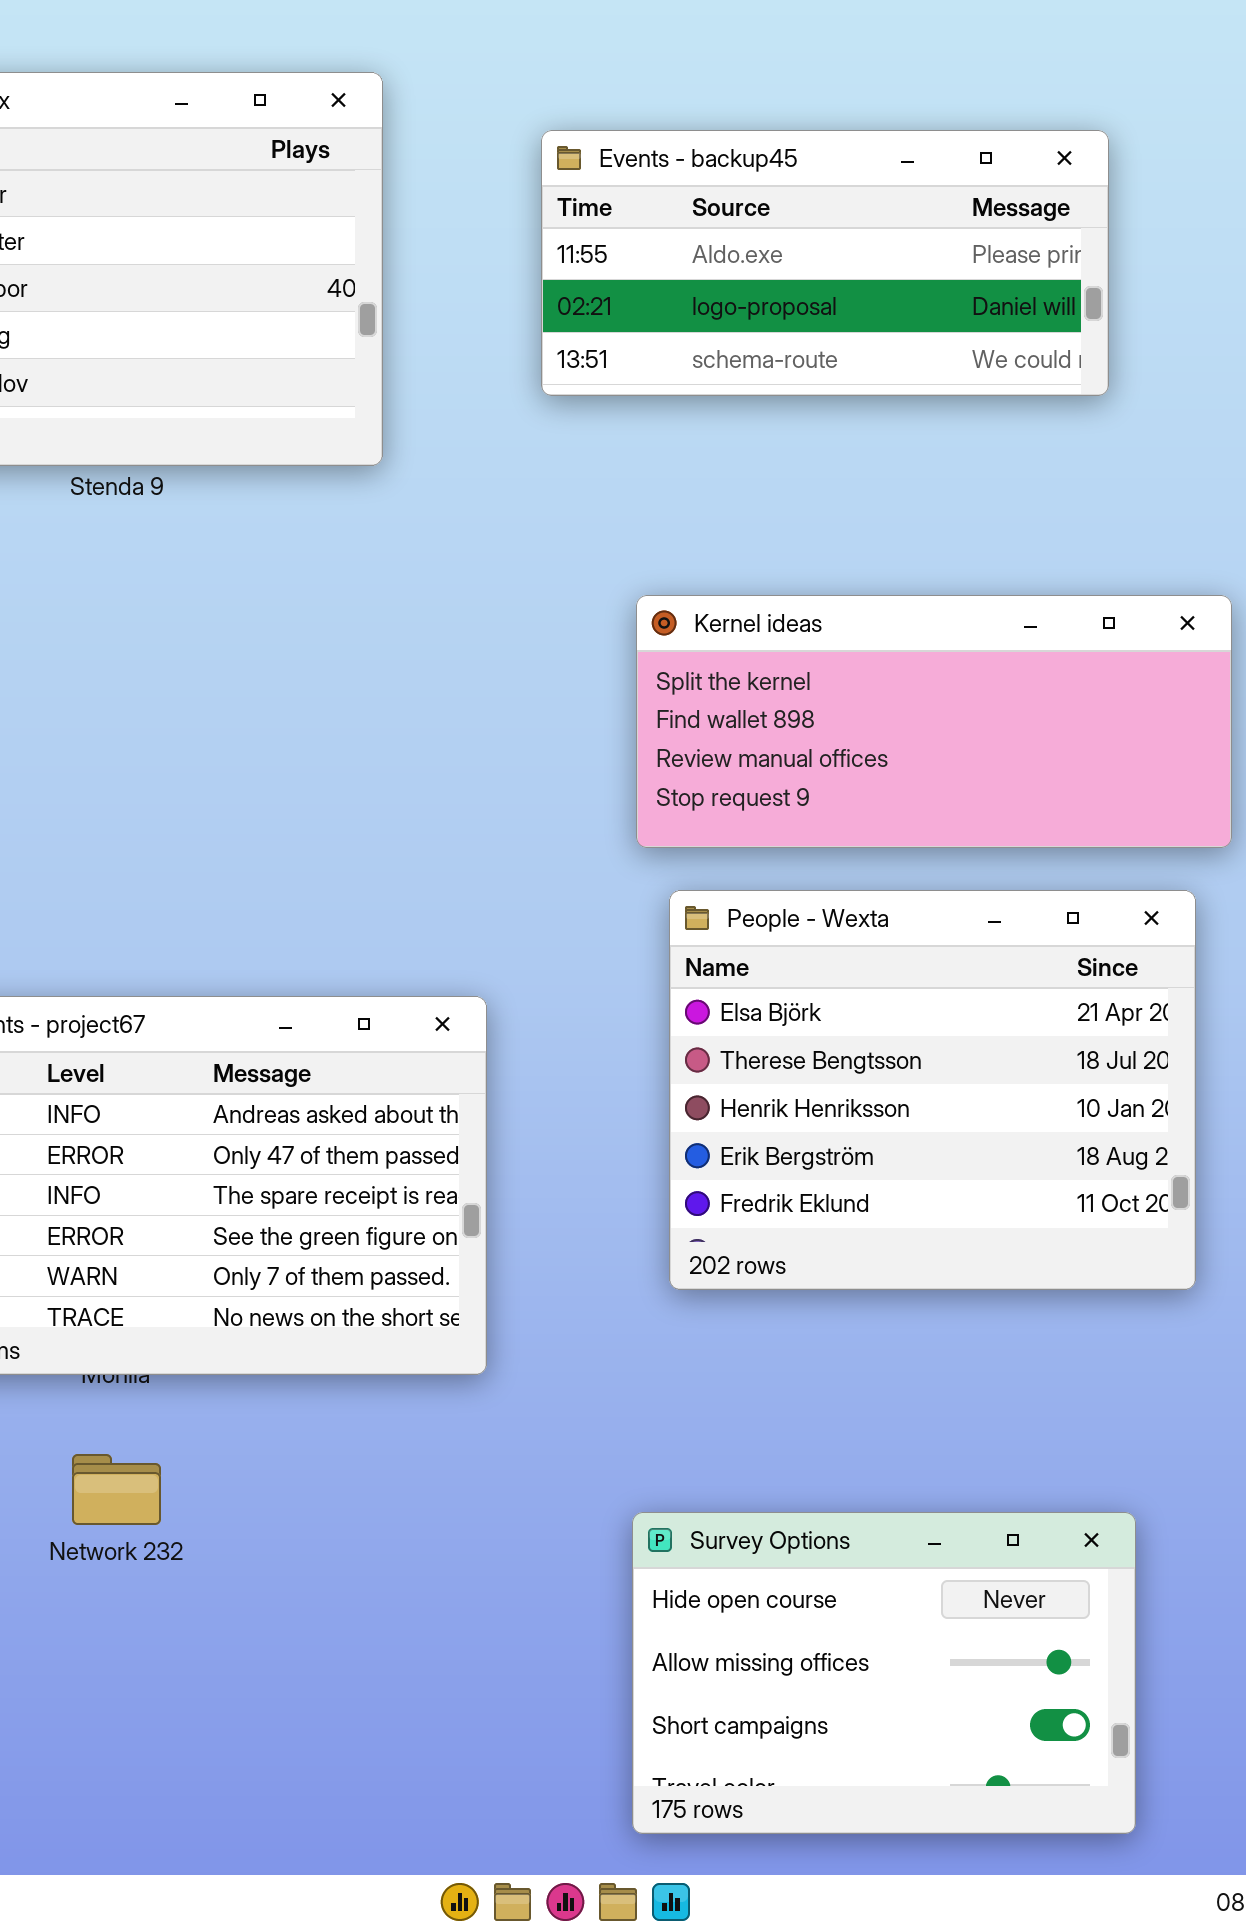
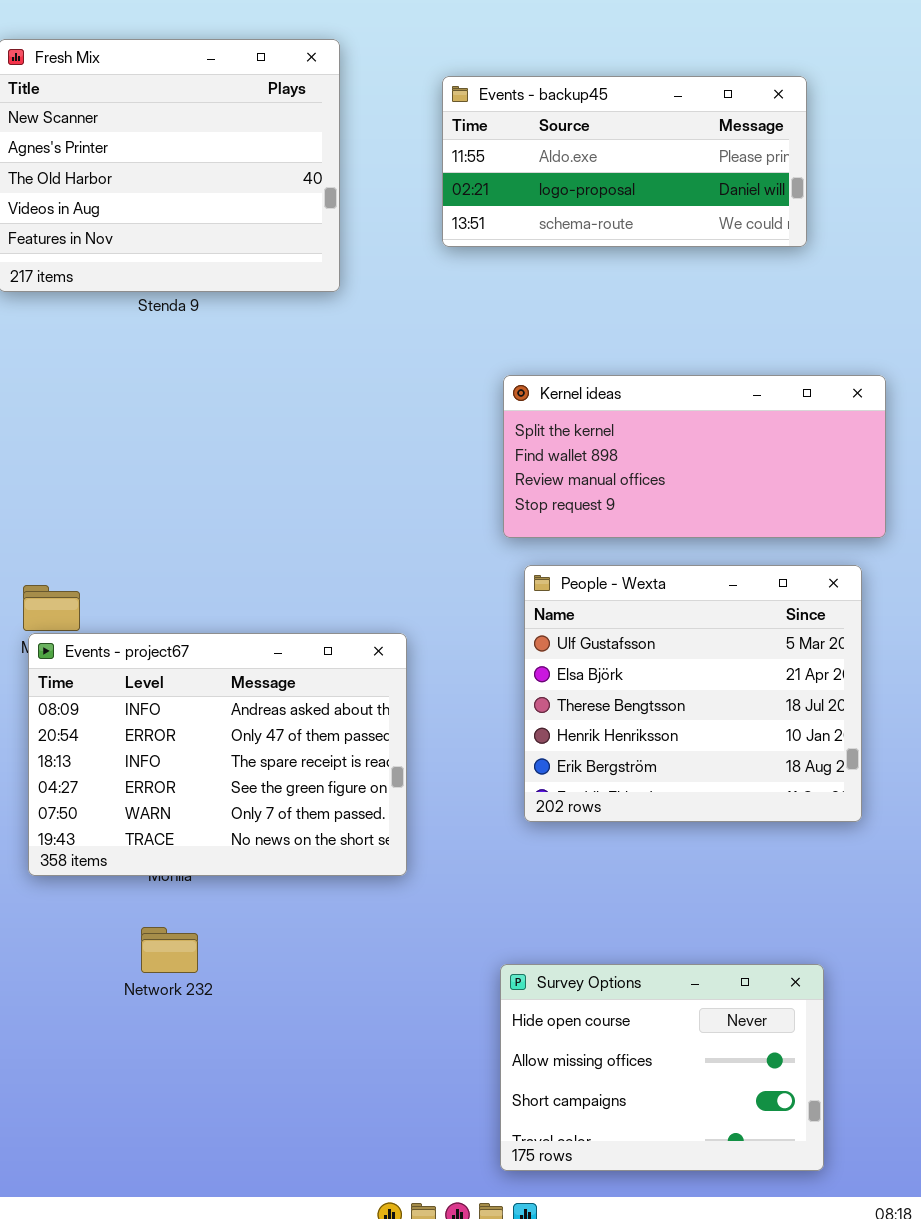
People - Wexta: [669,890,1196,1290] -> [524,565,862,822], scrolled up 1 row

